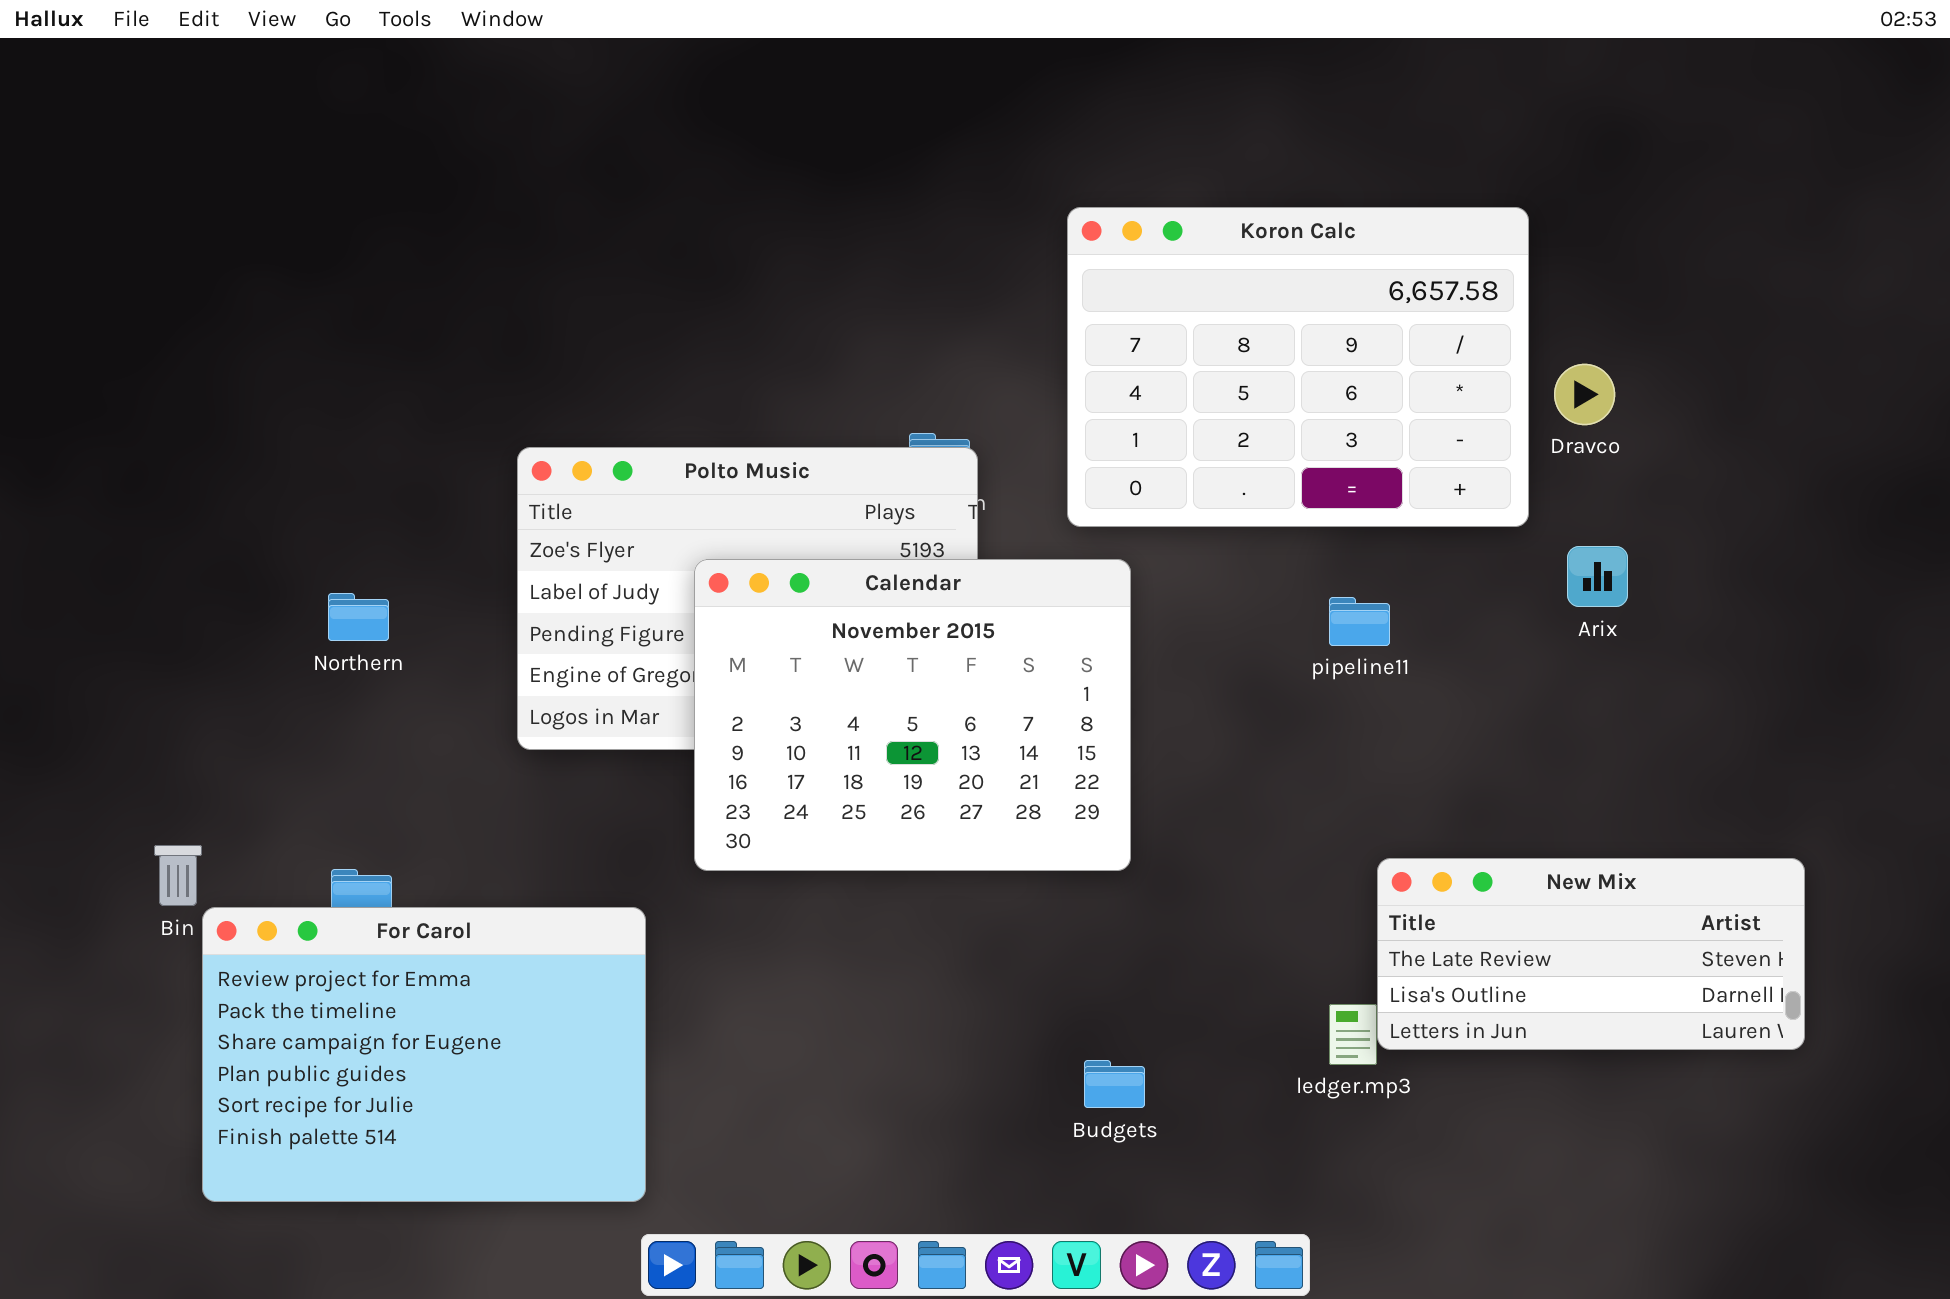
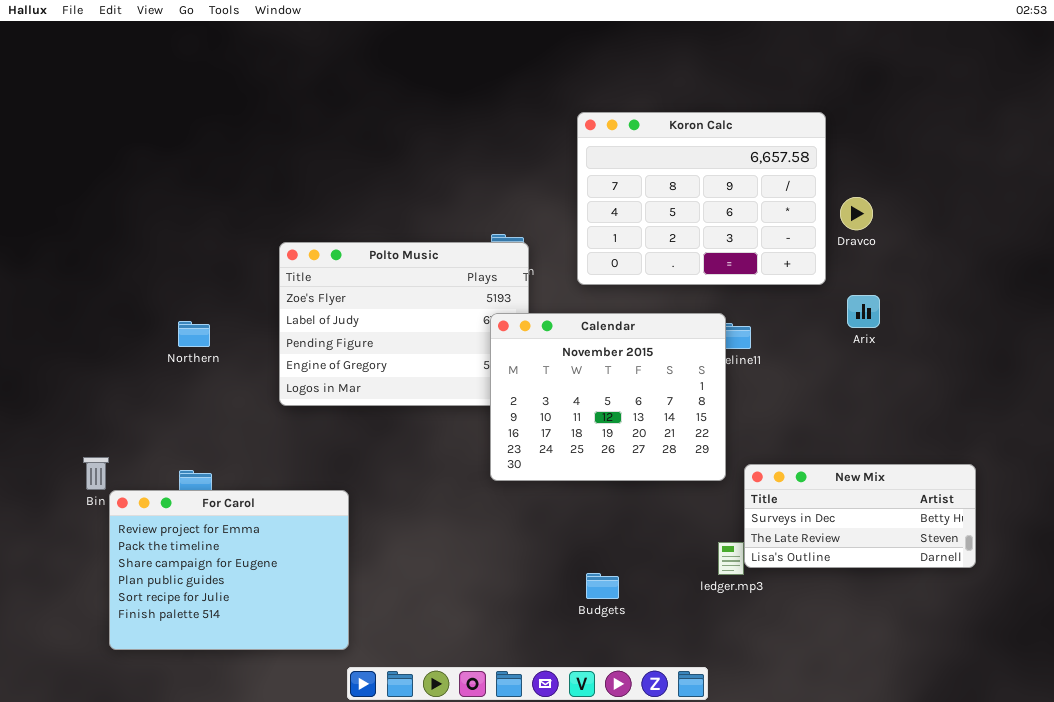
Calendar: [694,559,1131,871] -> [490,313,726,481], moved
New Mix: [1377,858,1805,1050] -> [744,464,976,568], scrolled up 1 row

